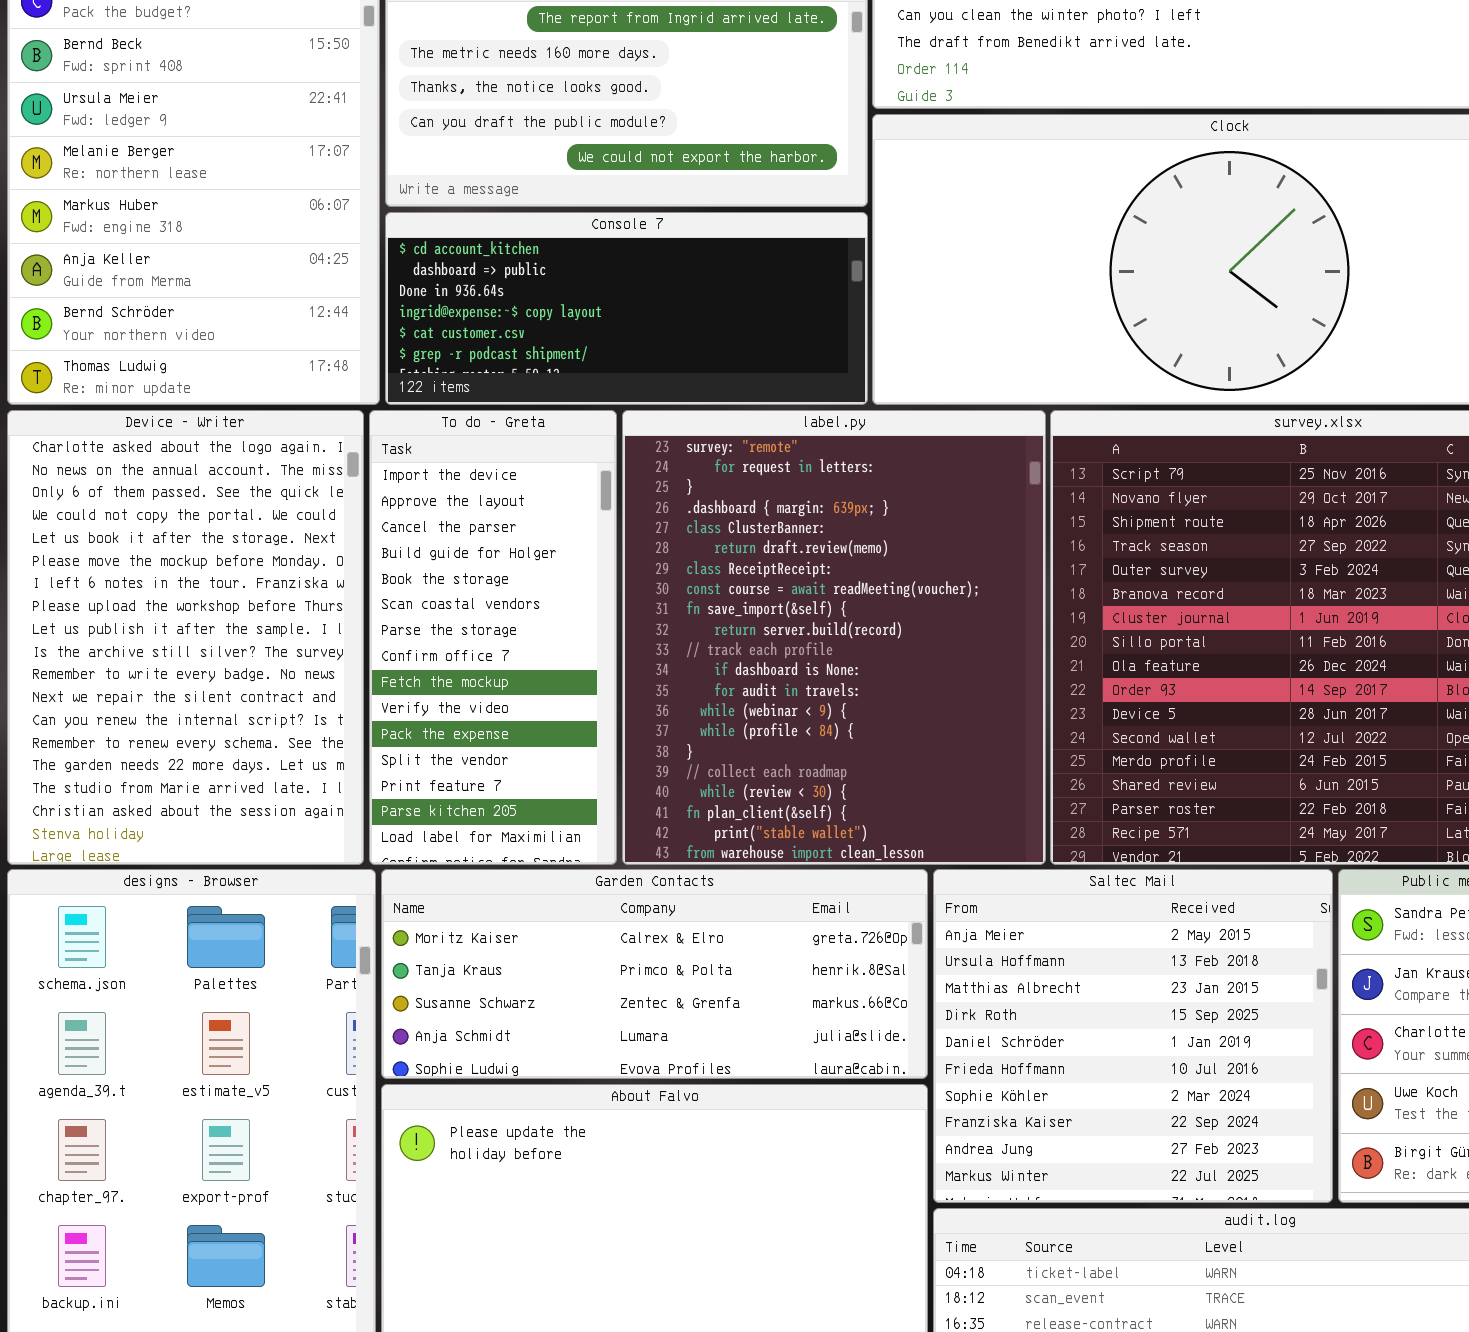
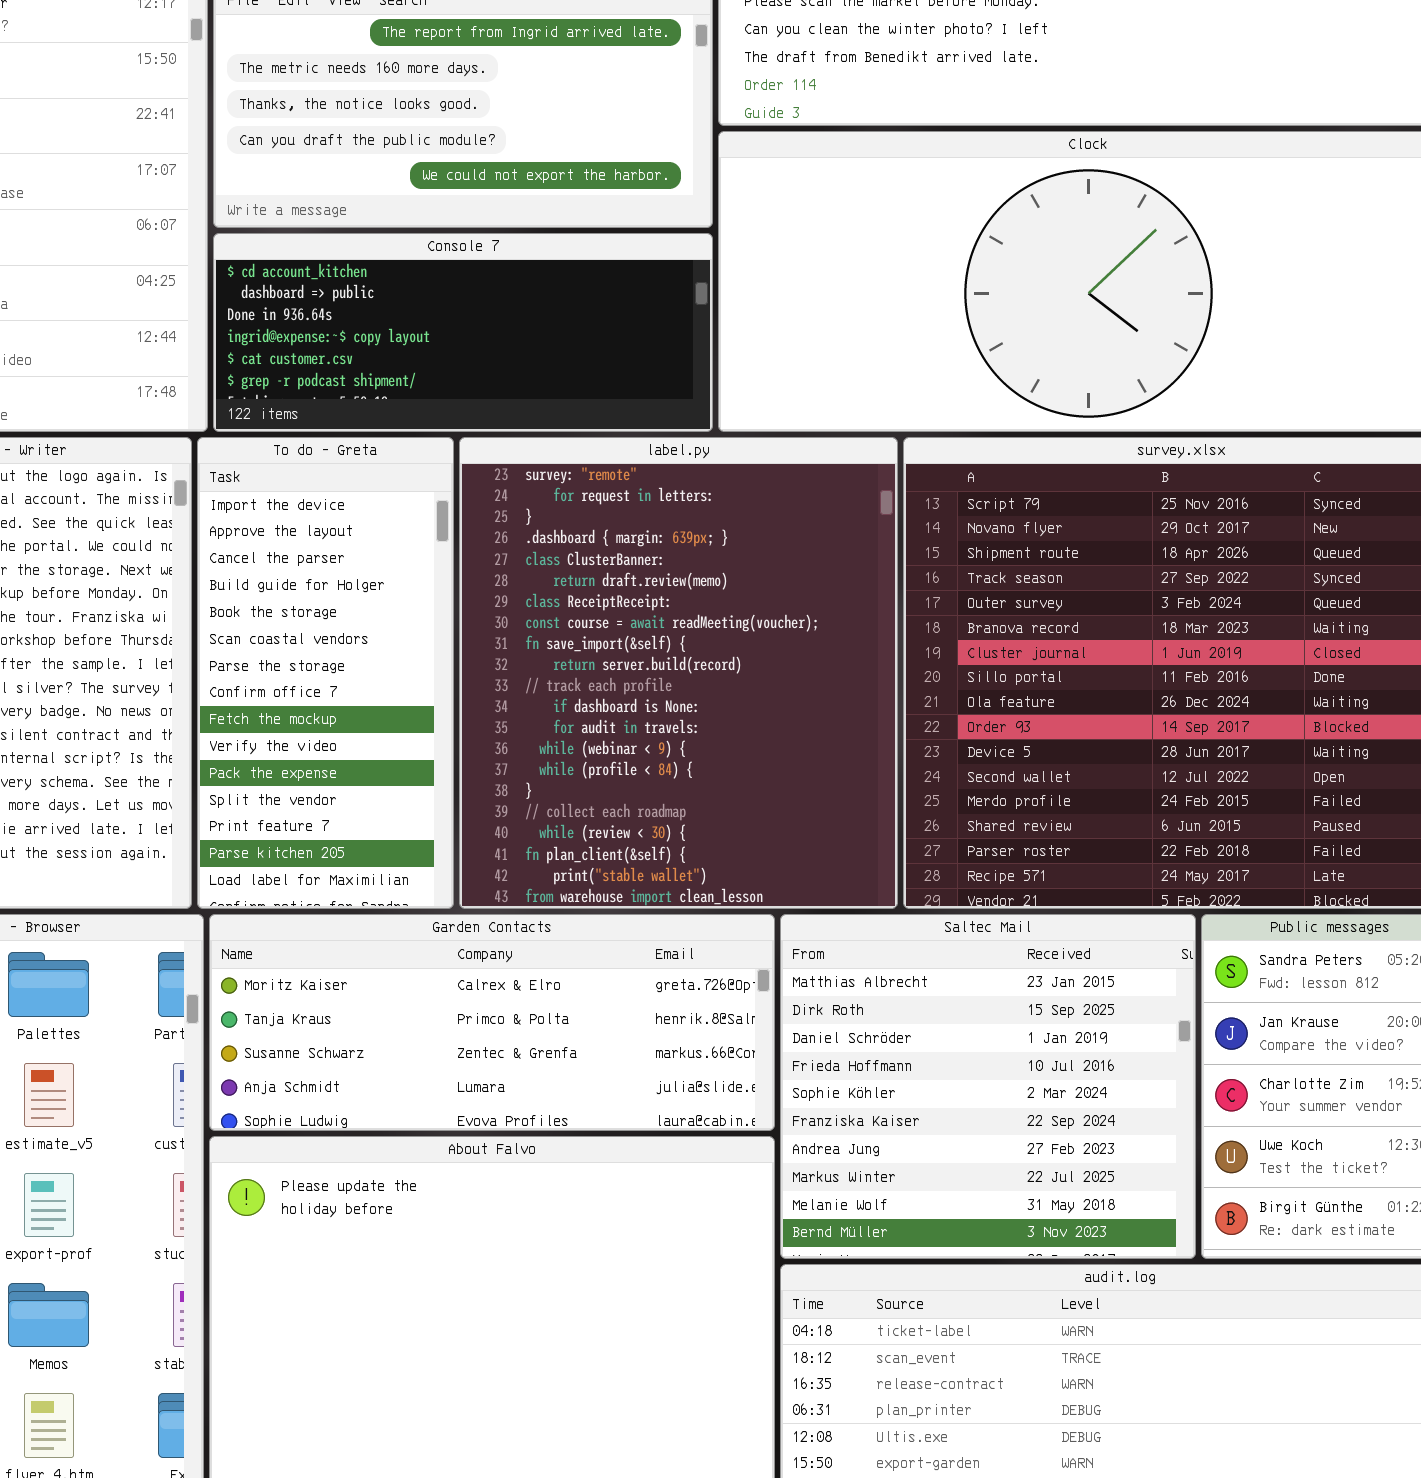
Saltec Mail: [933,869,1333,1203] -> [780,914,1196,1259], scrolled down 2 rows

